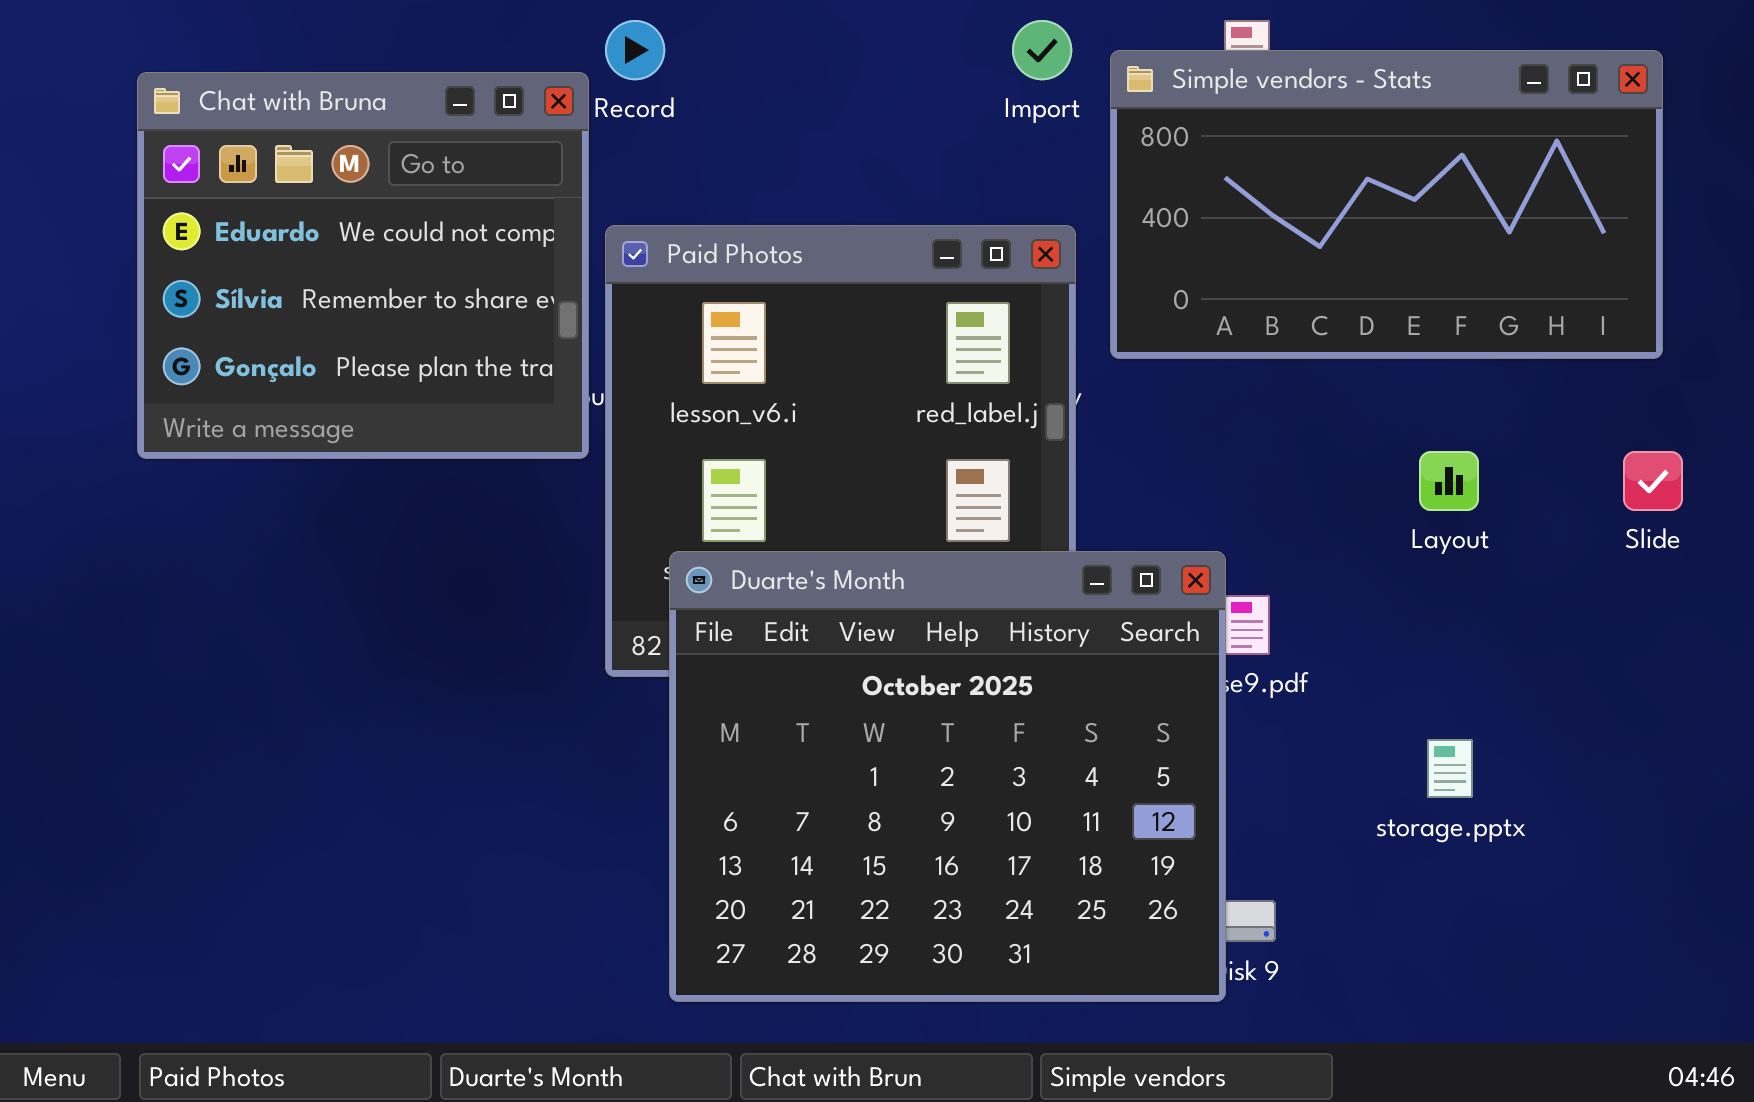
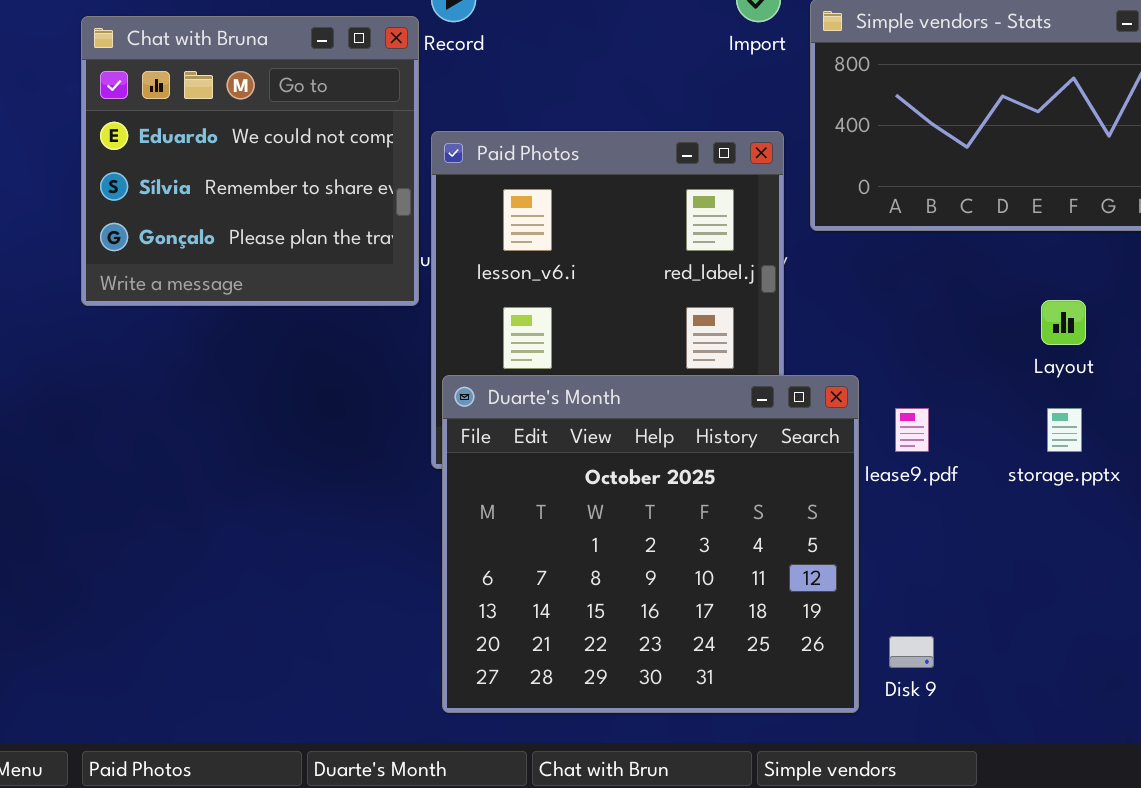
Duarte's Month: [669,551,1226,1002] -> [442,375,859,713], moved
storage.pptx: [1427,739,1473,798] -> [1047,408,1082,452], moved

